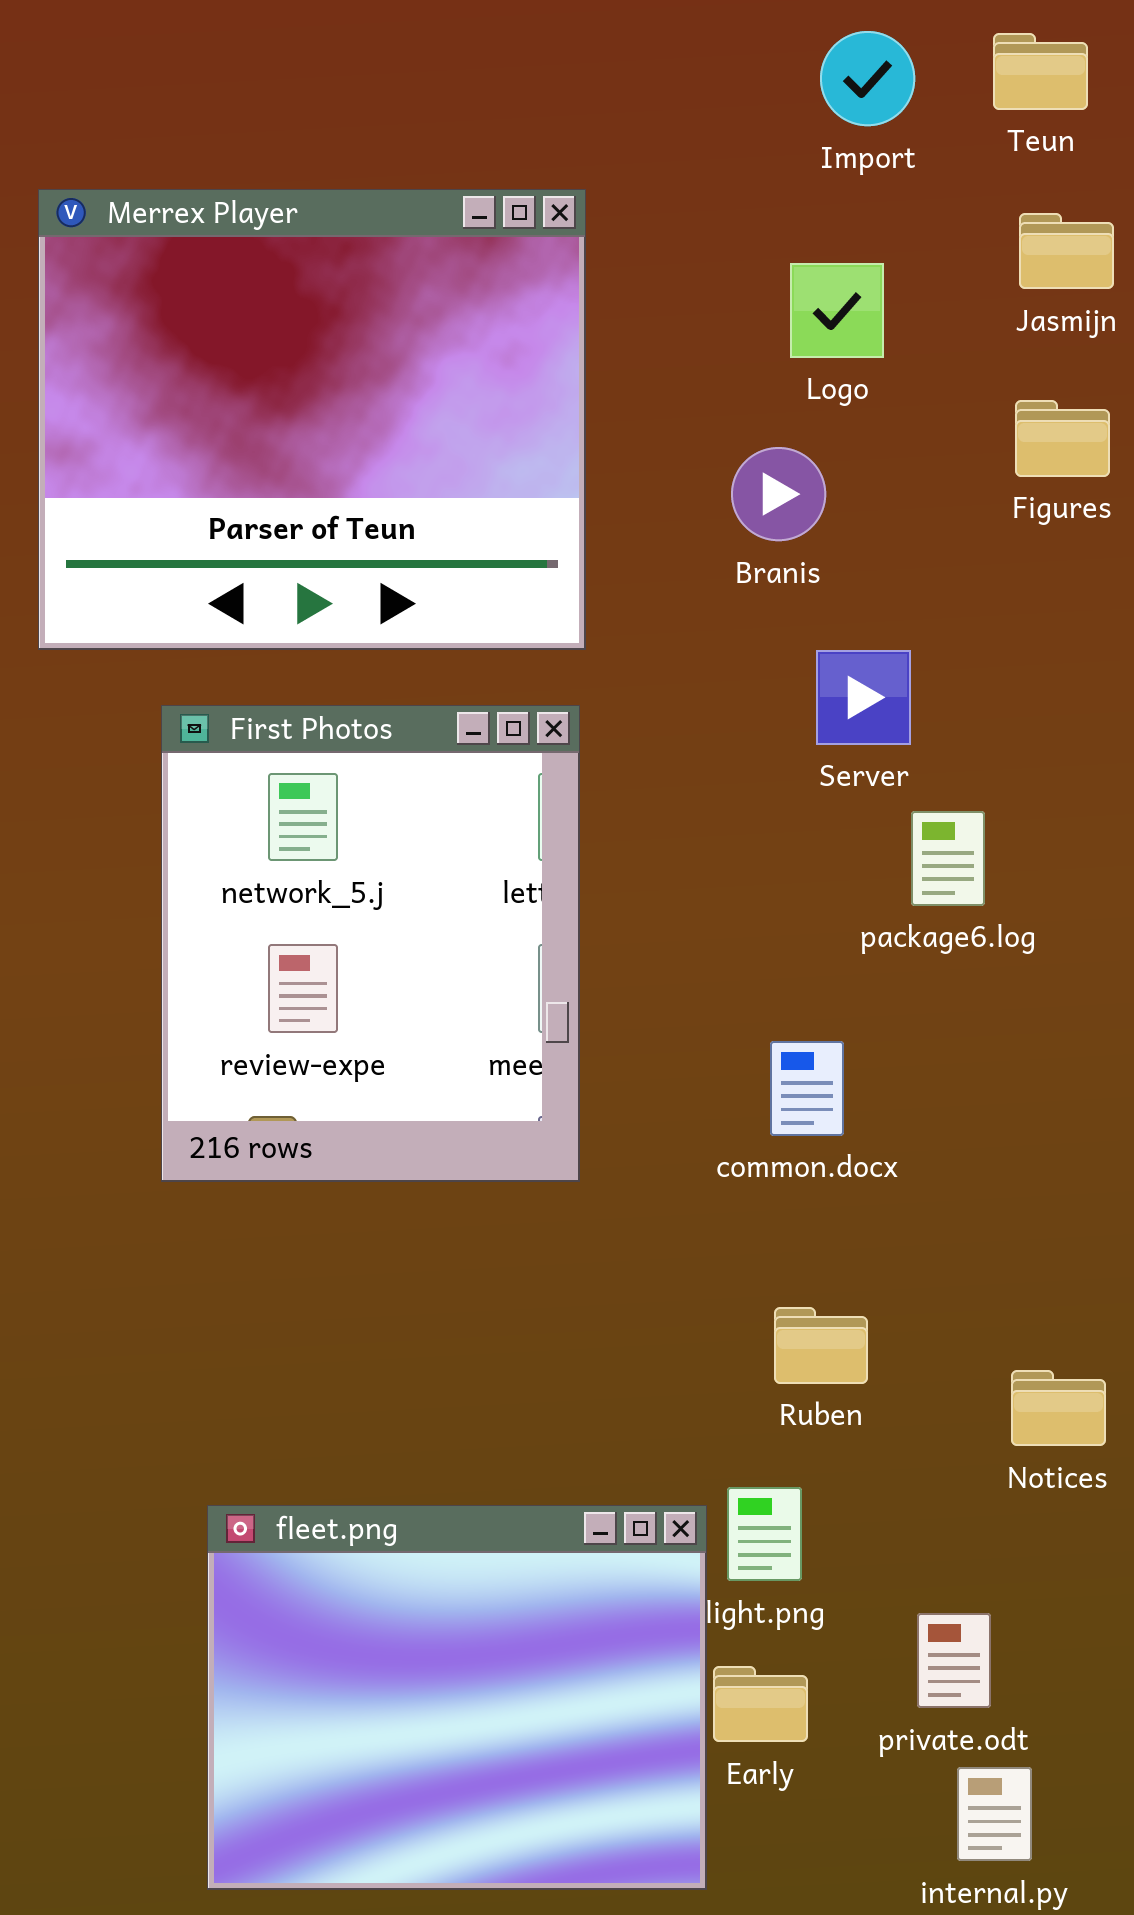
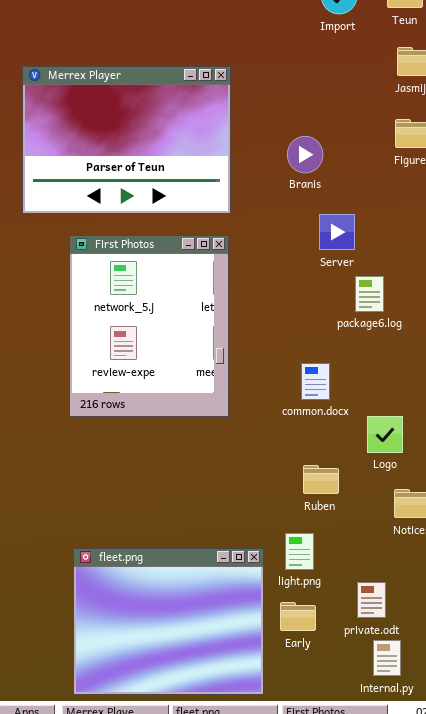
Merrex Player: [38,189,586,650] -> [22,66,231,214], resized
Logo: [790,263,884,358] -> [367,416,403,453], moved
fleet.png: [207,1505,707,1890] -> [73,548,264,695], moved

